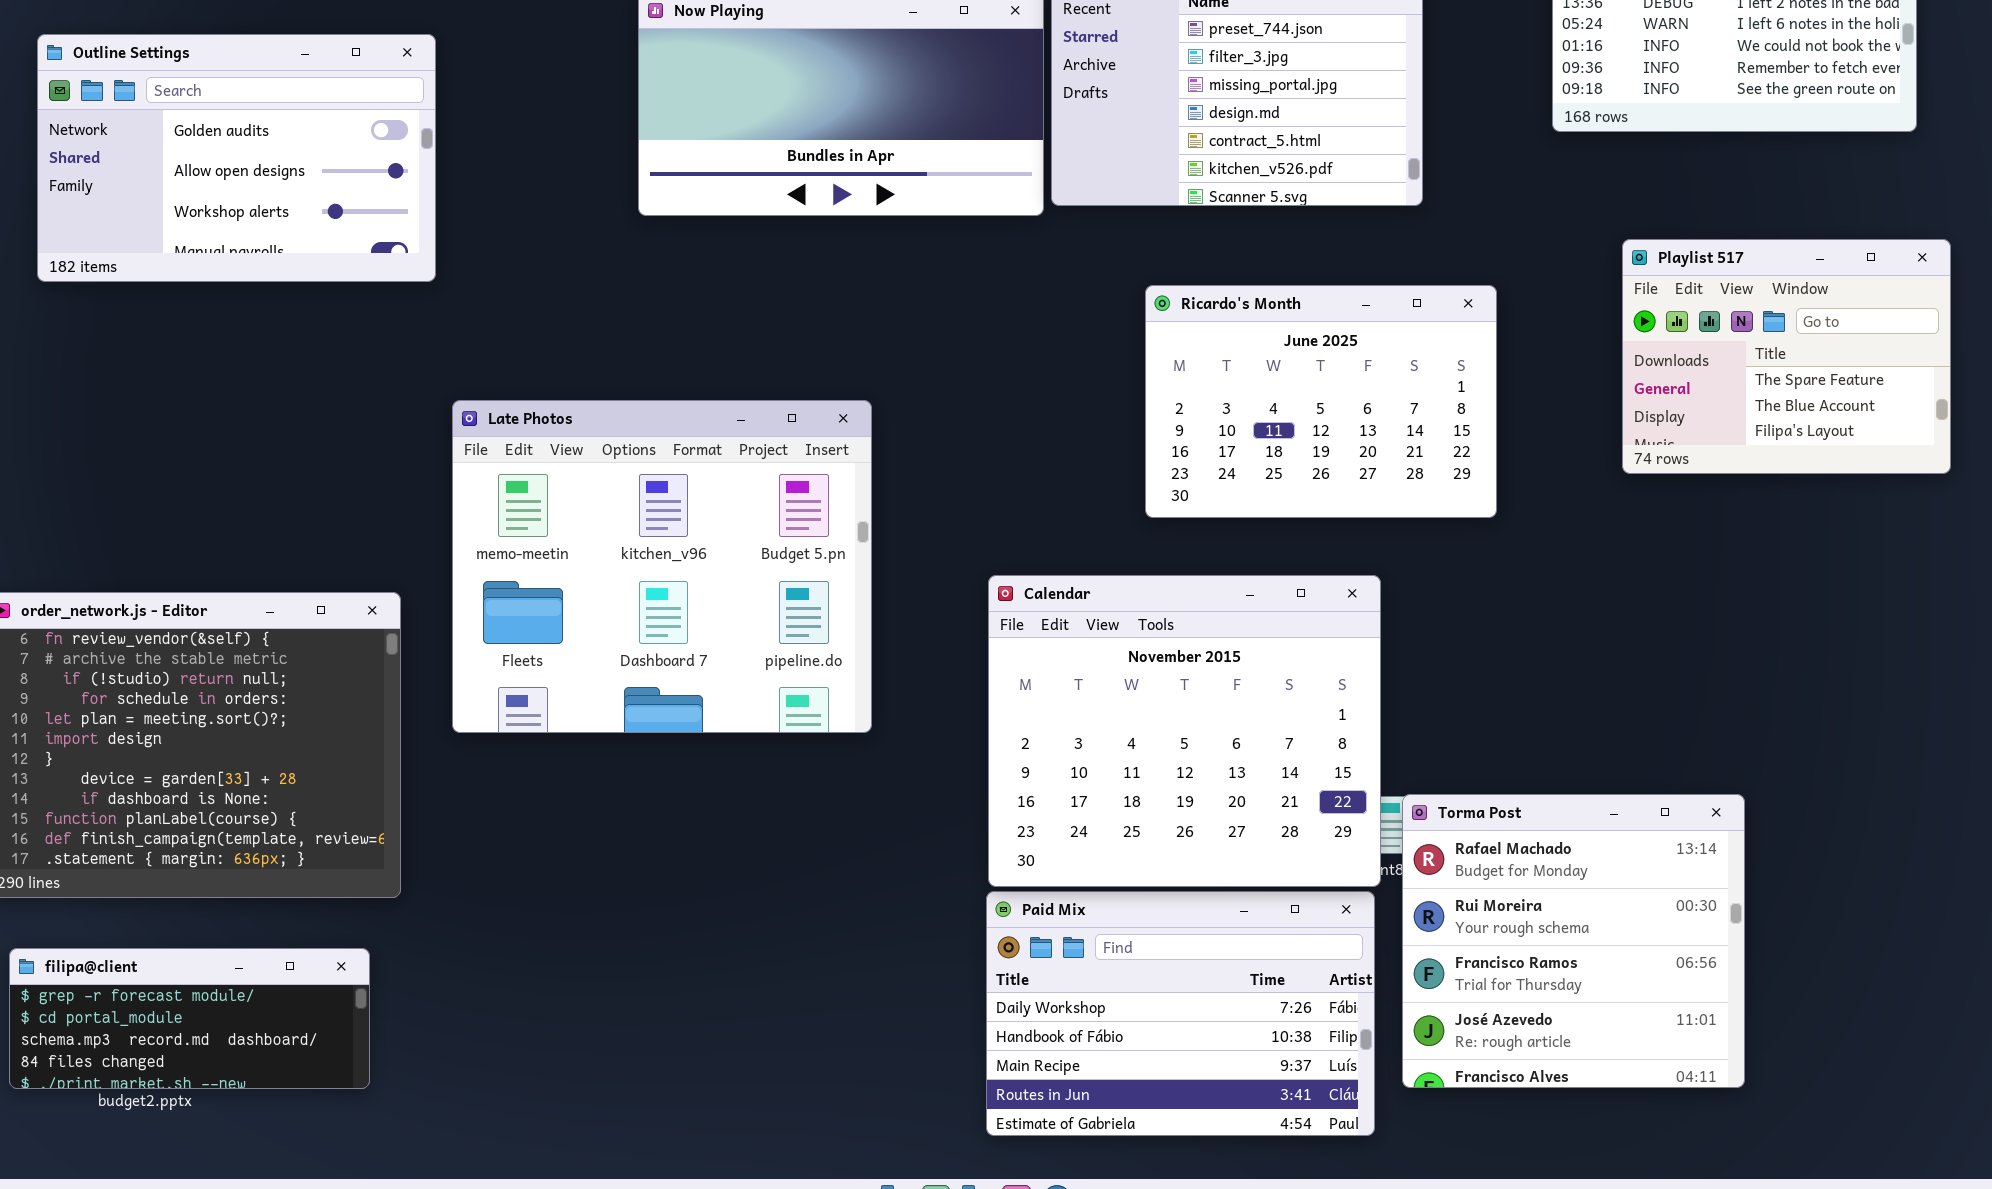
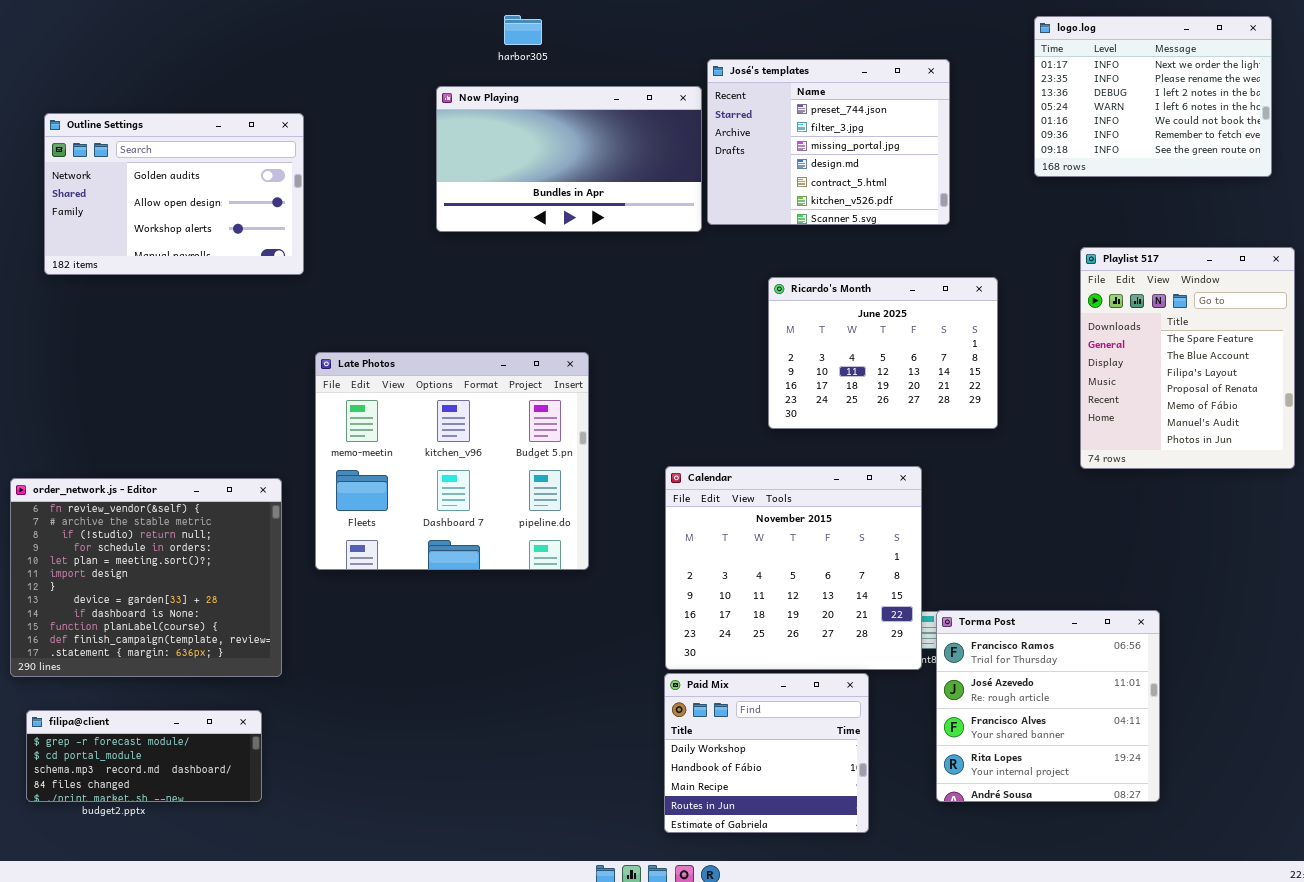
Playlist 517: [1622,239,1951,474] -> [1080,247,1295,469], resized
Torma Post: [1402,794,1745,1088] -> [936,610,1160,802], scrolled down 2 rows
Paid Mix: [986,891,1375,1136] -> [664,673,869,833], resized

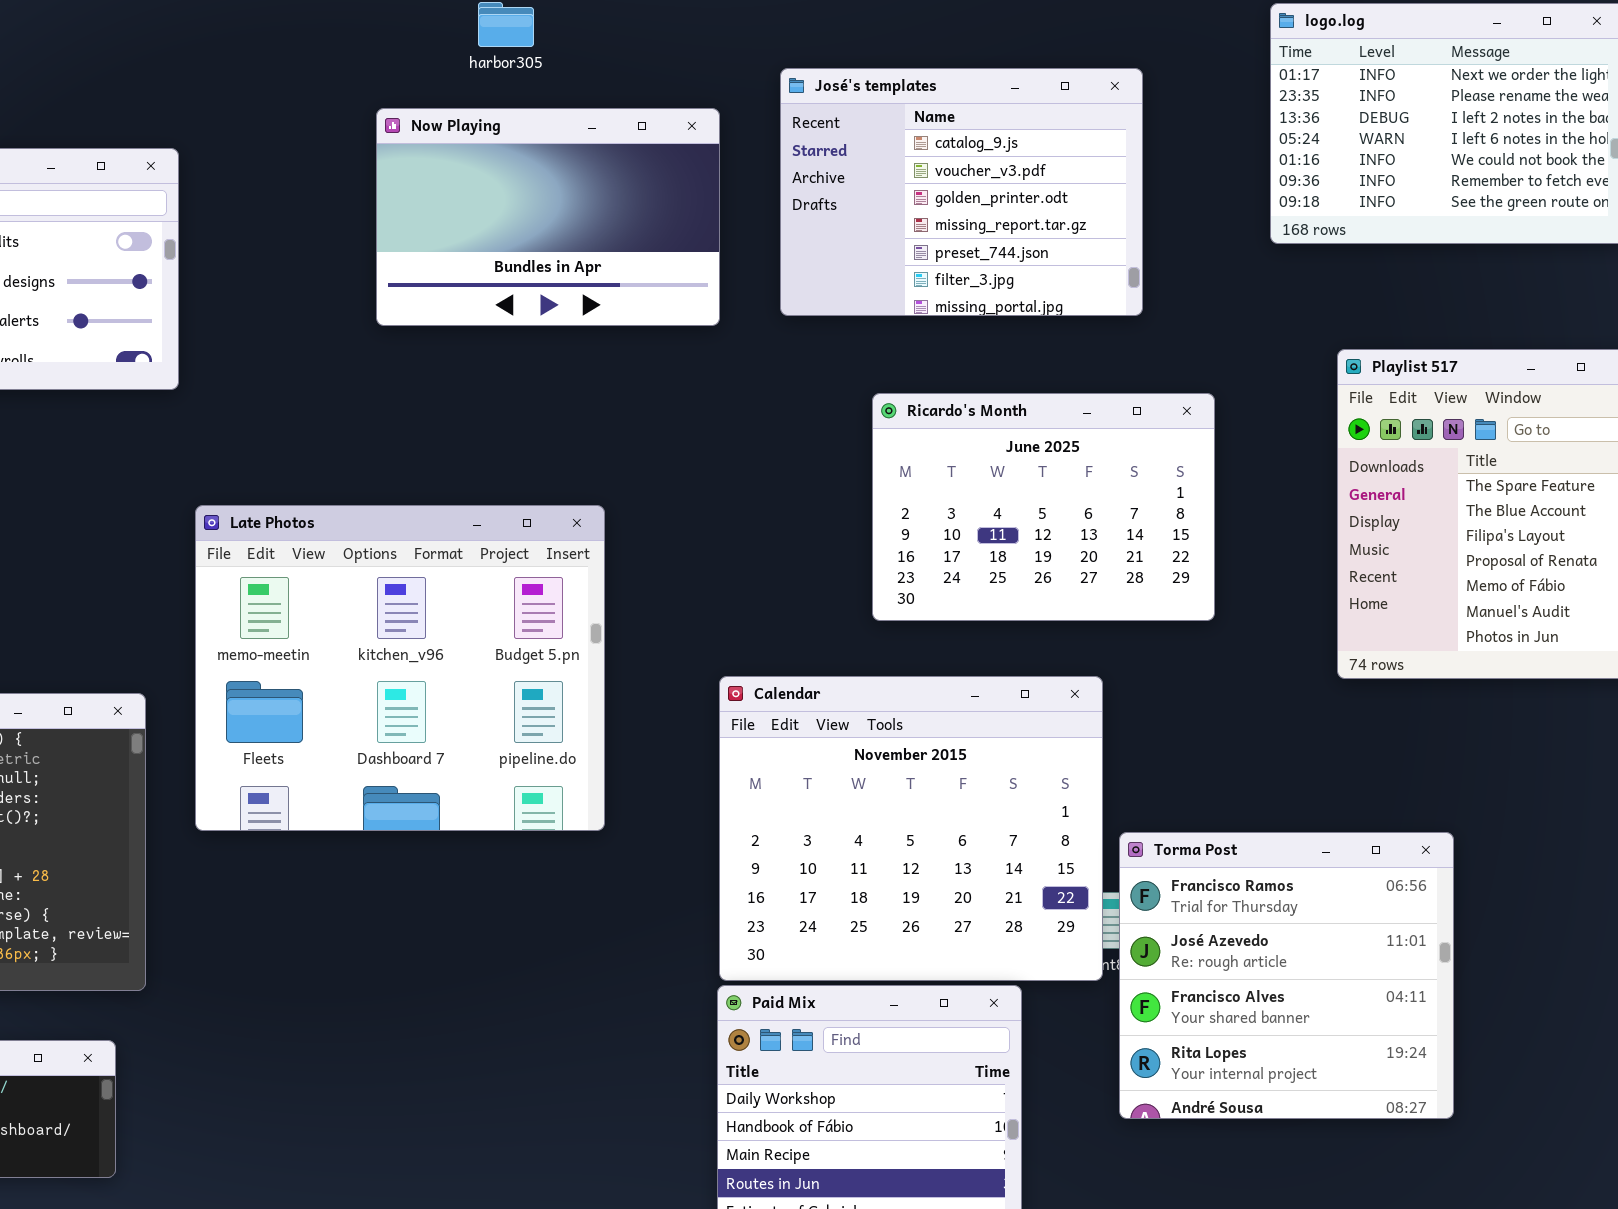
José's templates: [707,59,950,225] -> [780,68,1143,316], scrolled up 4 rows
Now Playing: [436,86,702,232] -> [376,108,720,326], resized
Torma Post: [936,610,1160,802] -> [1119,832,1454,1119], moved

